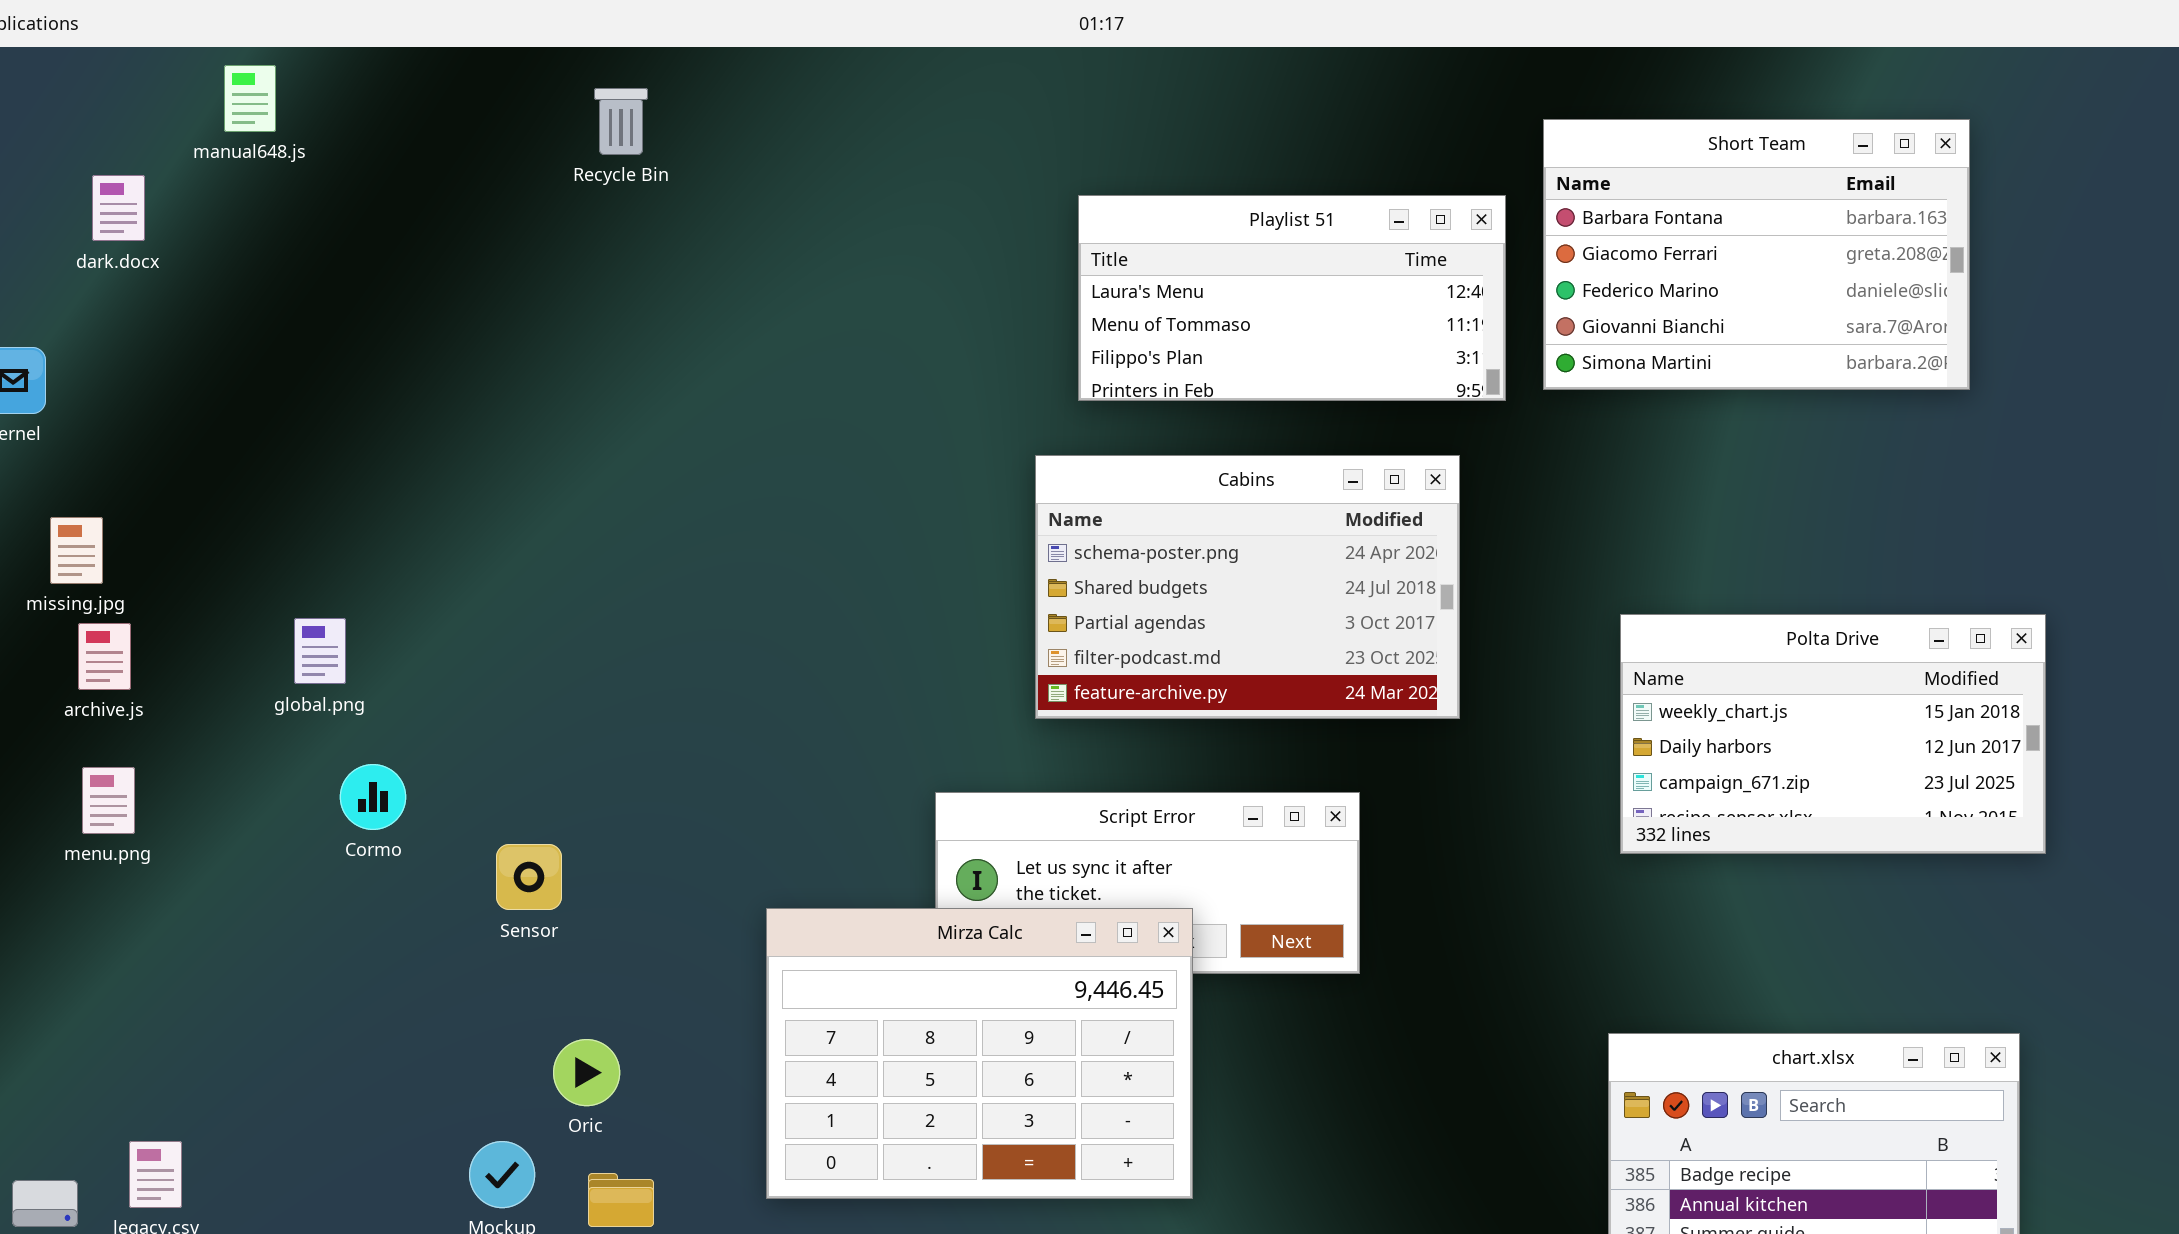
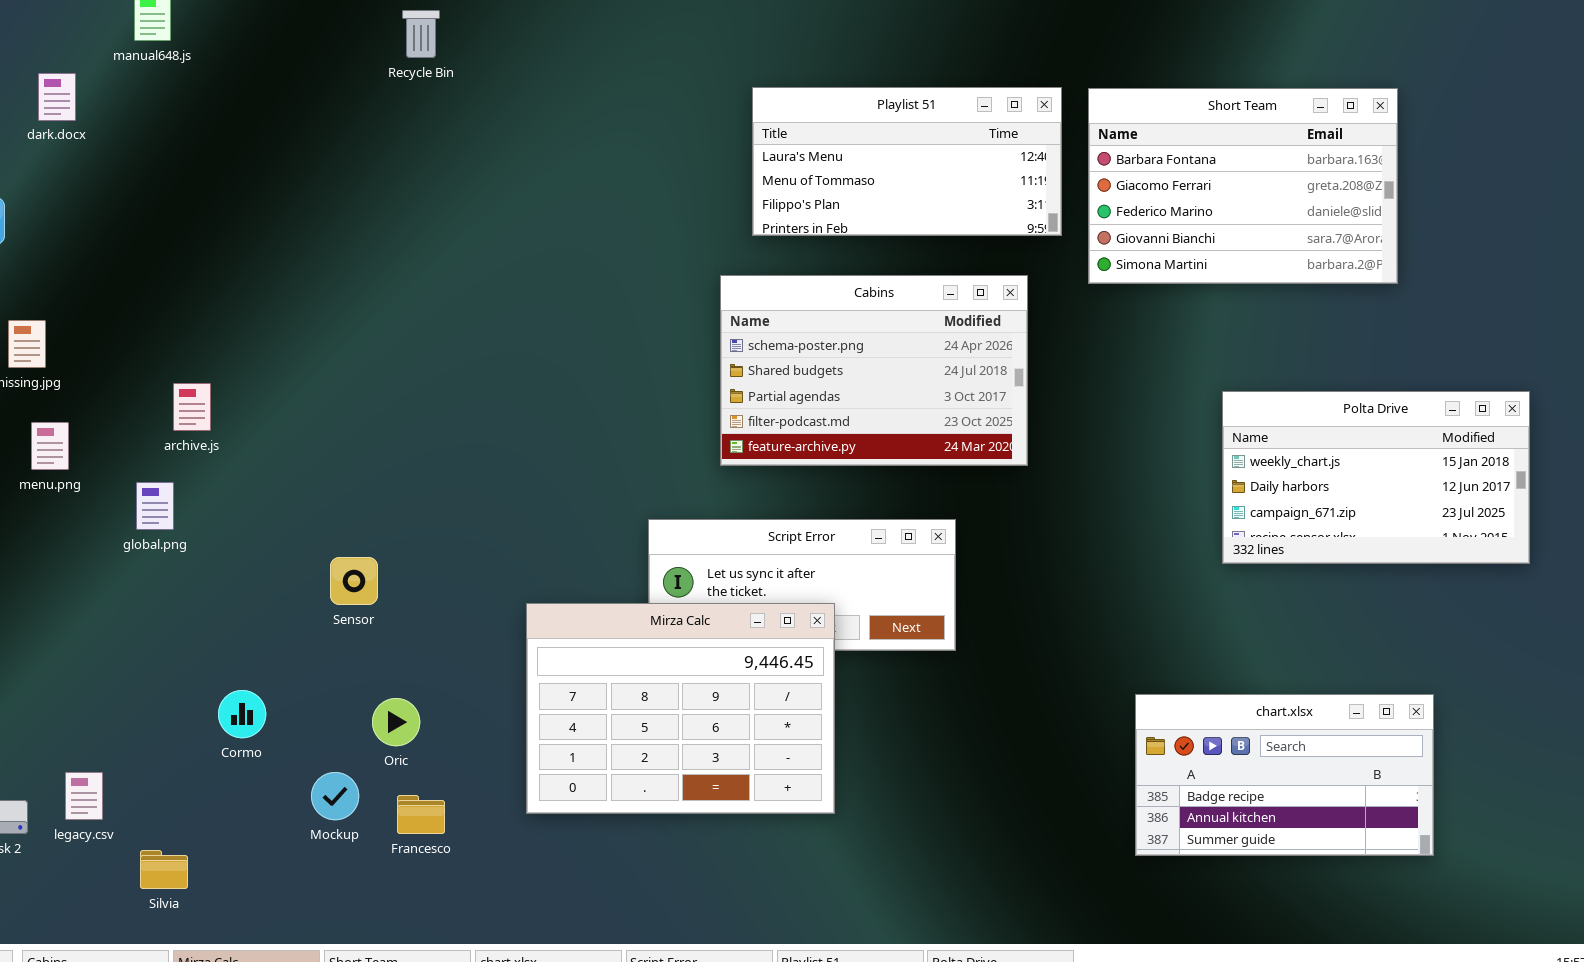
Short Team: [1543,119,1970,390] -> [1088,88,1398,284], moved
Polta Drive: [1620,614,2046,854] -> [1222,391,1530,564], moved
global.png: [294,618,346,684] -> [136,482,174,530], moved
archive.js: [78,623,131,690] -> [173,383,211,431], moved
Cormo: [340,764,406,830] -> [218,690,266,738], moved
menu.png: [82,767,135,834] -> [31,422,69,470], moved

